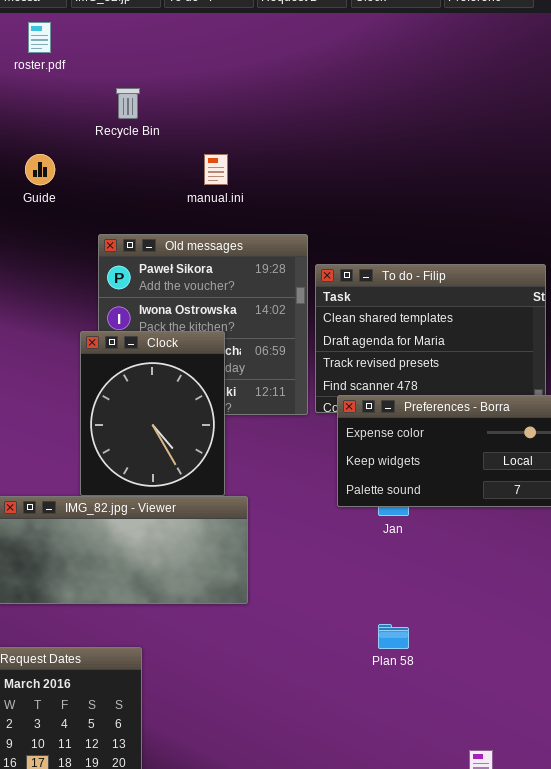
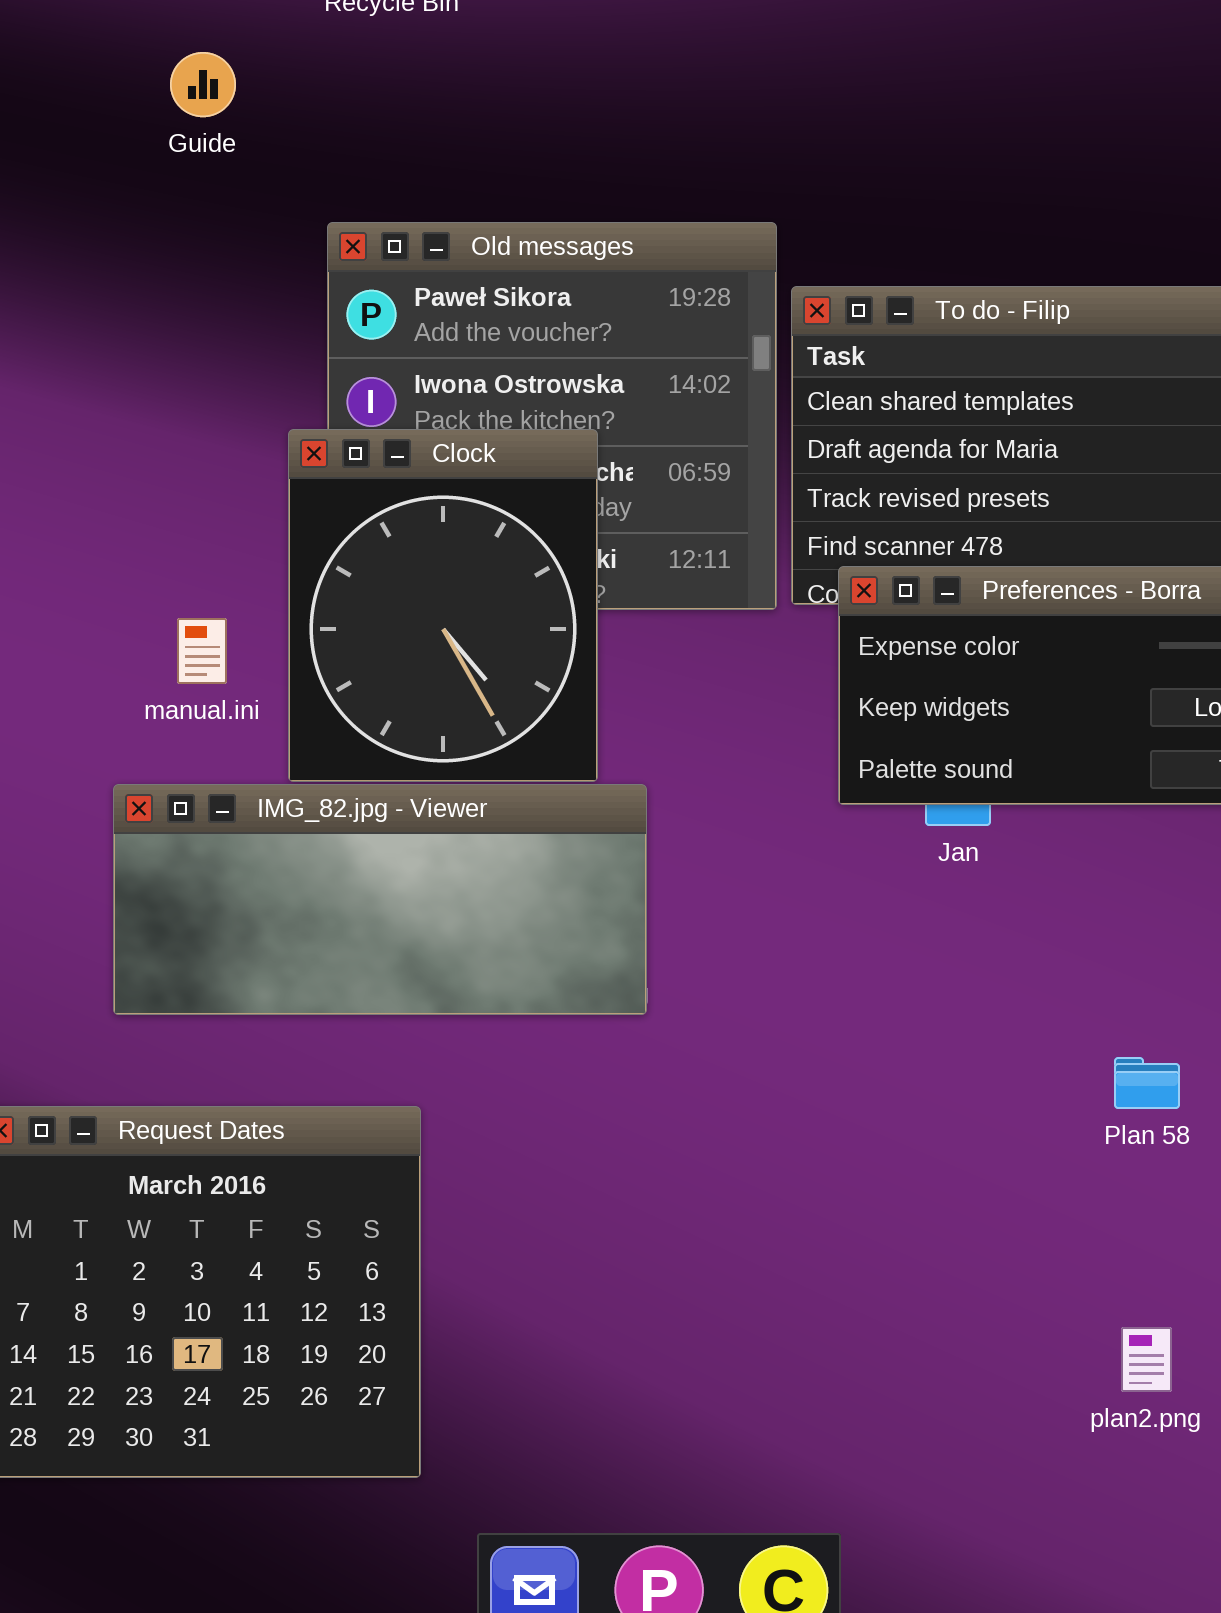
manual.ini: [204,154,228,185] -> [177,618,227,684], moved
Plan 58: [378,624,409,649] -> [1114,1057,1180,1109], moved

